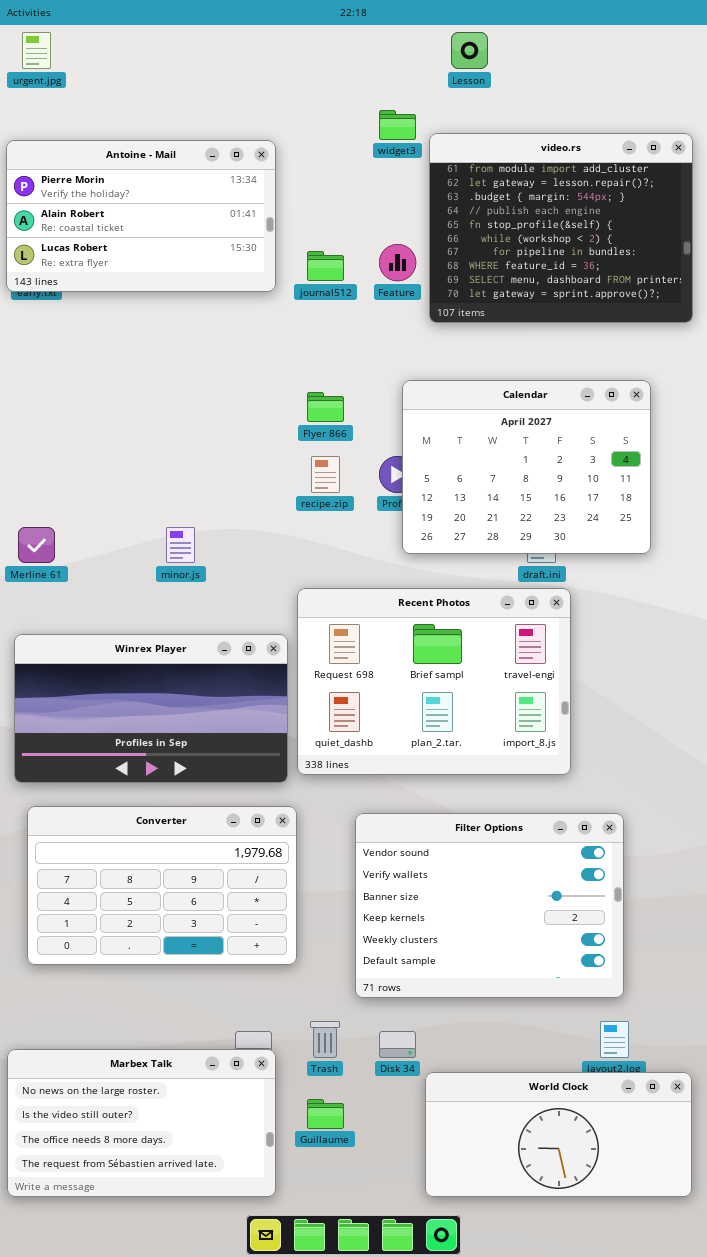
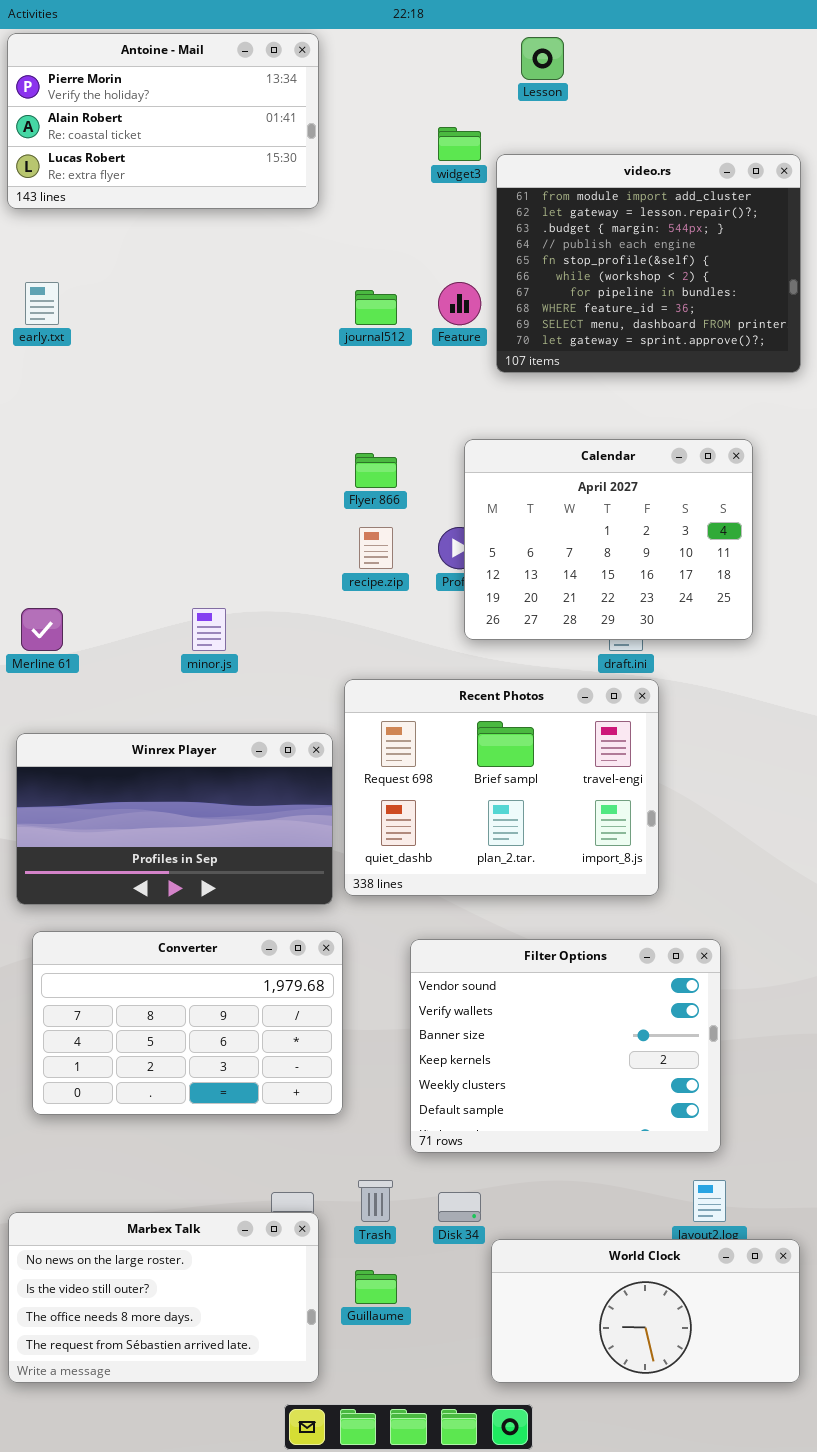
Antoine - Mail: [6,140,276,292] -> [7,33,319,209], moved

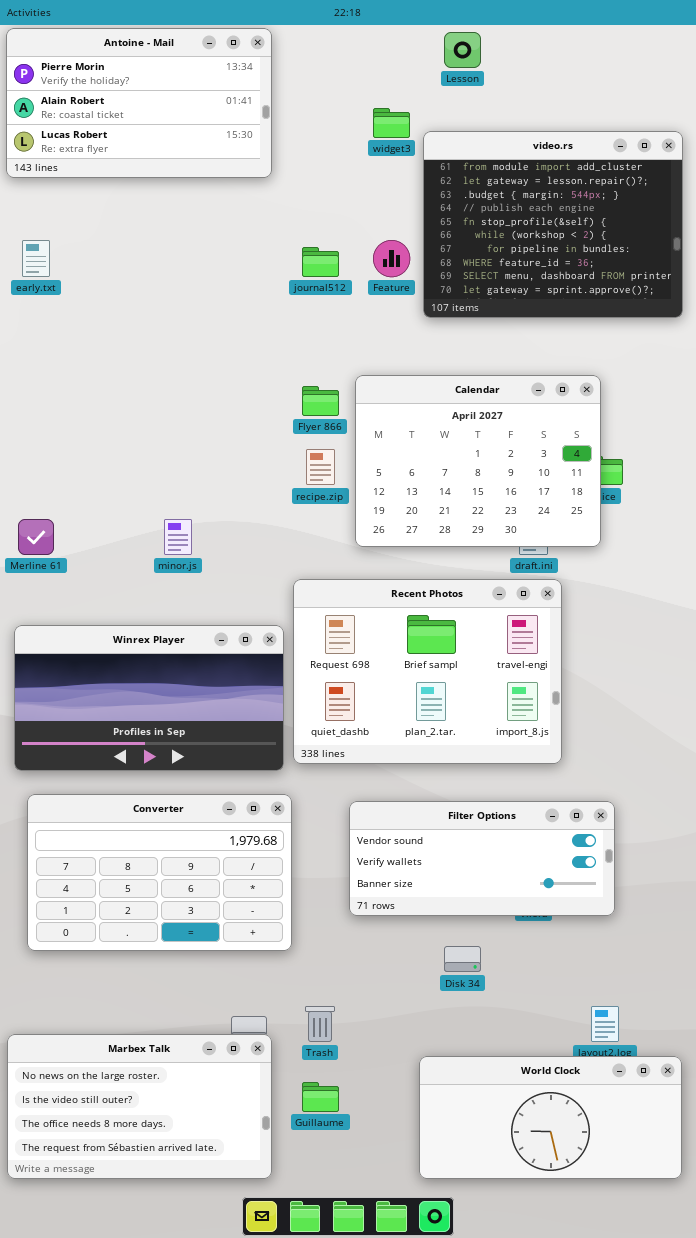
Calendar: [464,439,753,640] -> [355,375,601,547], moved
Filter Options: [410,939,721,1153] -> [349,801,615,916], resized
Disk 34: [438,1192,481,1222] -> [444,946,481,972], moved

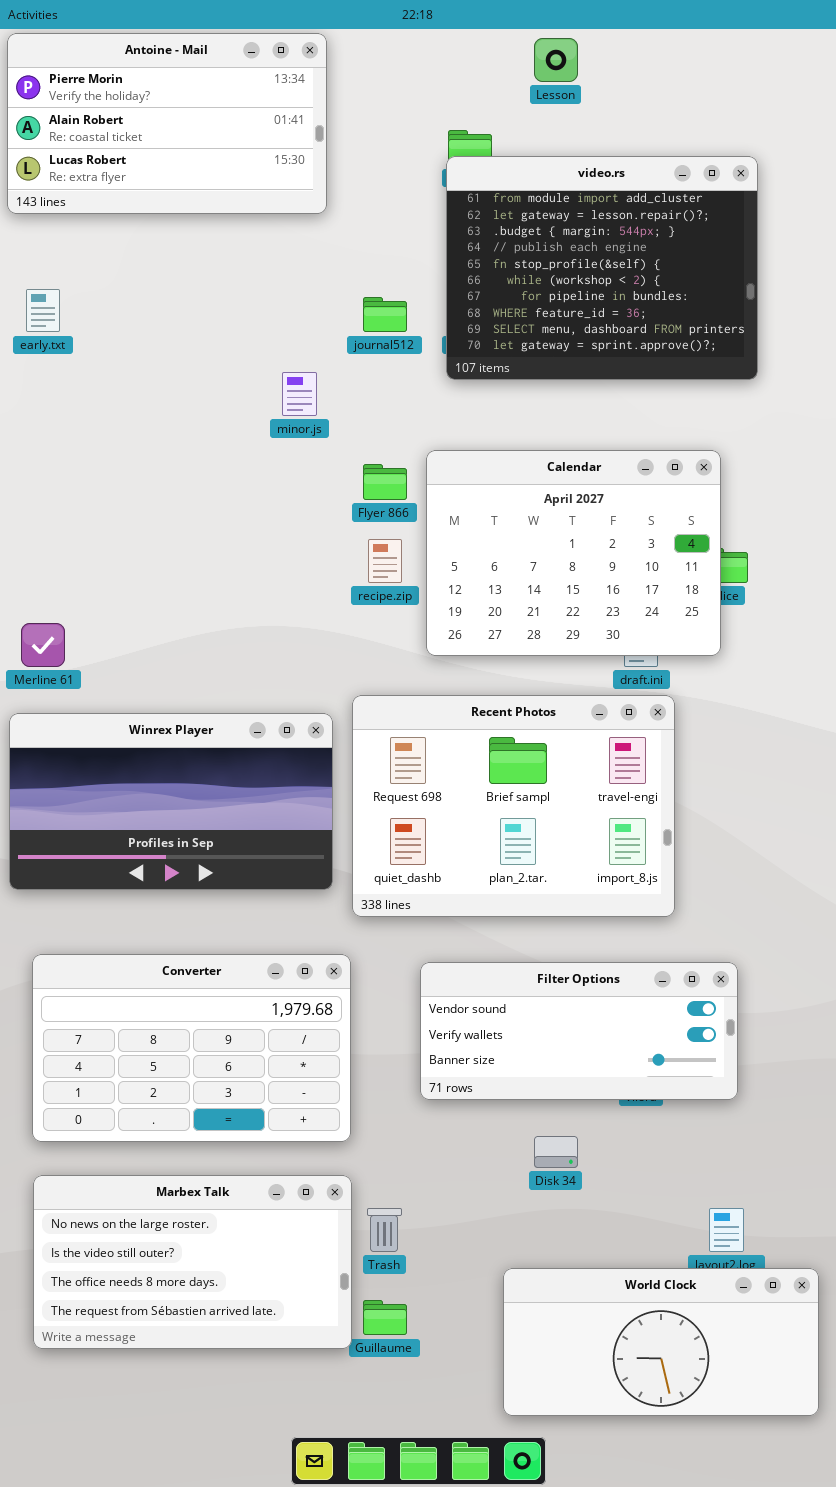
video.rs: [423,131,683,318] -> [446,156,758,380], moved
minor.js: [164,519,192,555] -> [282,372,317,416], moved
Winrex Player: [14,625,284,771] -> [9,713,333,890], moved
Marbex Talk: [7,1034,272,1179] -> [33,1175,352,1349], moved

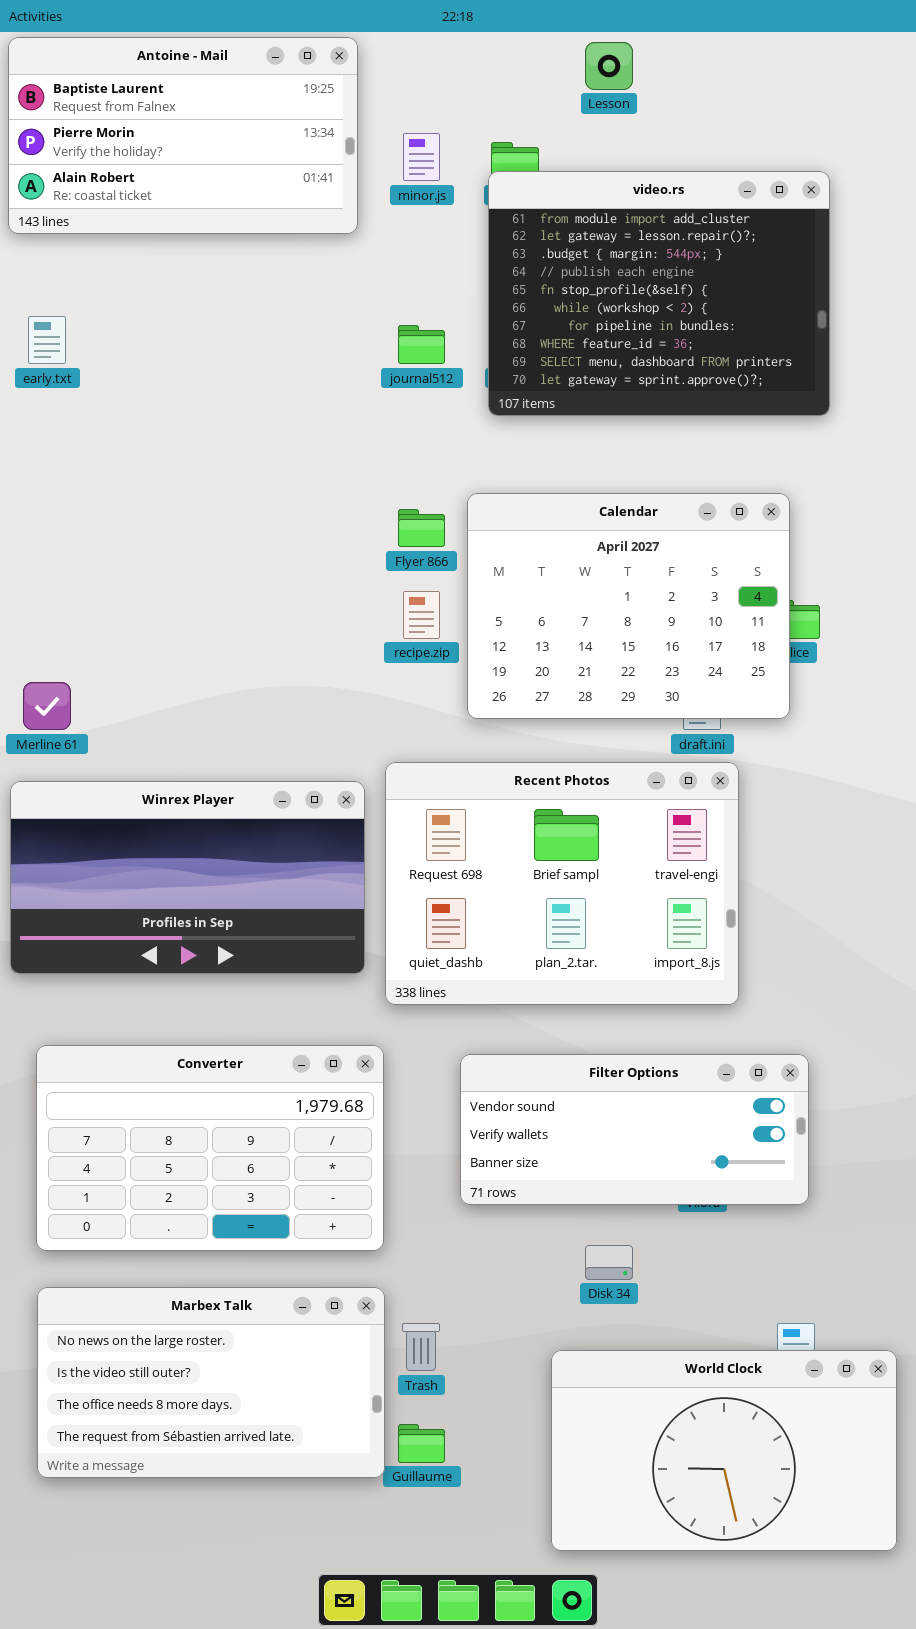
Antoine - Mail: [7,33,327,214] -> [8,37,358,234], scrolled up 1 row
minor.js: [282,372,317,416] -> [403,133,440,181], moved
World Clock: [503,1268,819,1416] -> [551,1350,897,1551], resized

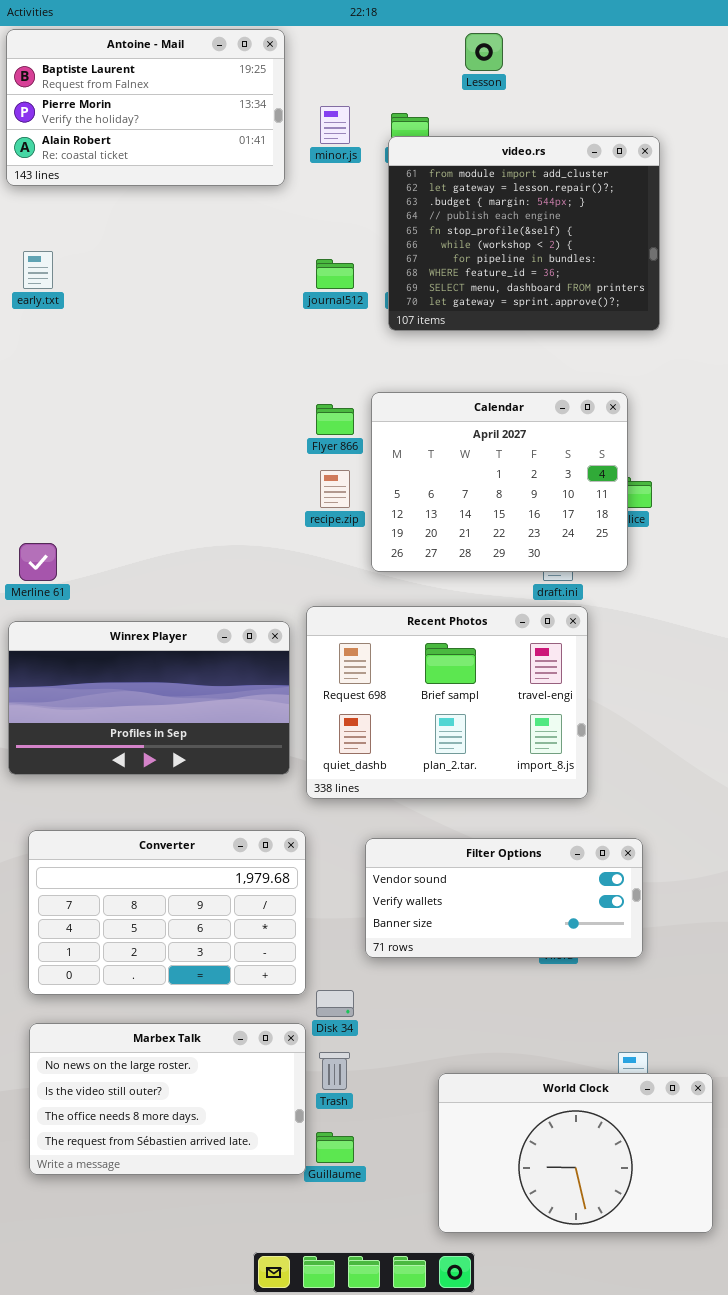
Disk 34: [585,1245,633,1280] -> [316,990,354,1017], moved

